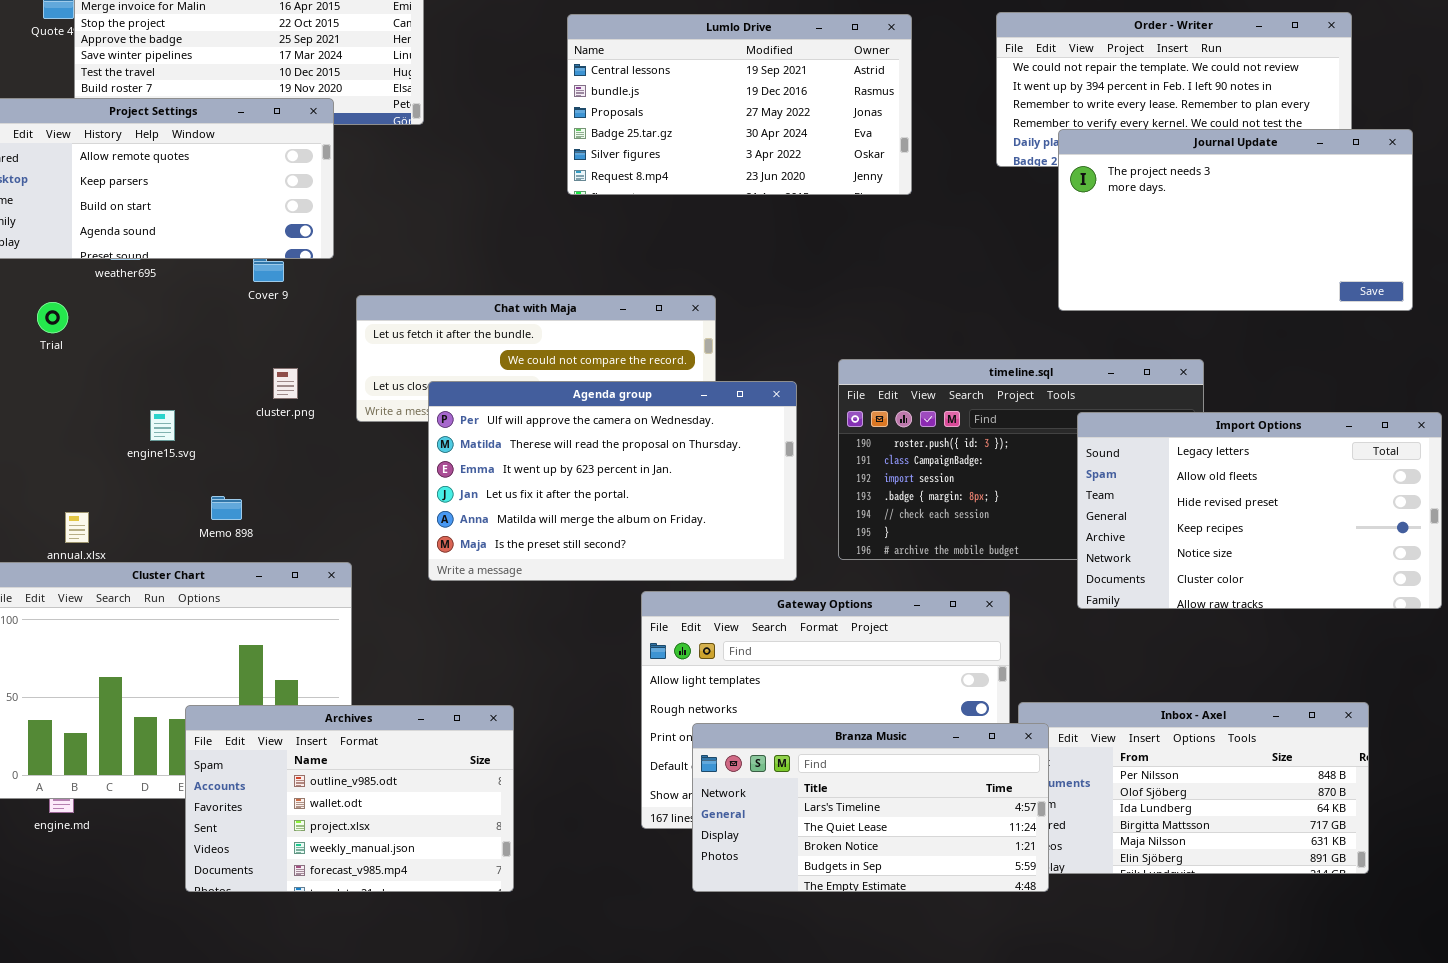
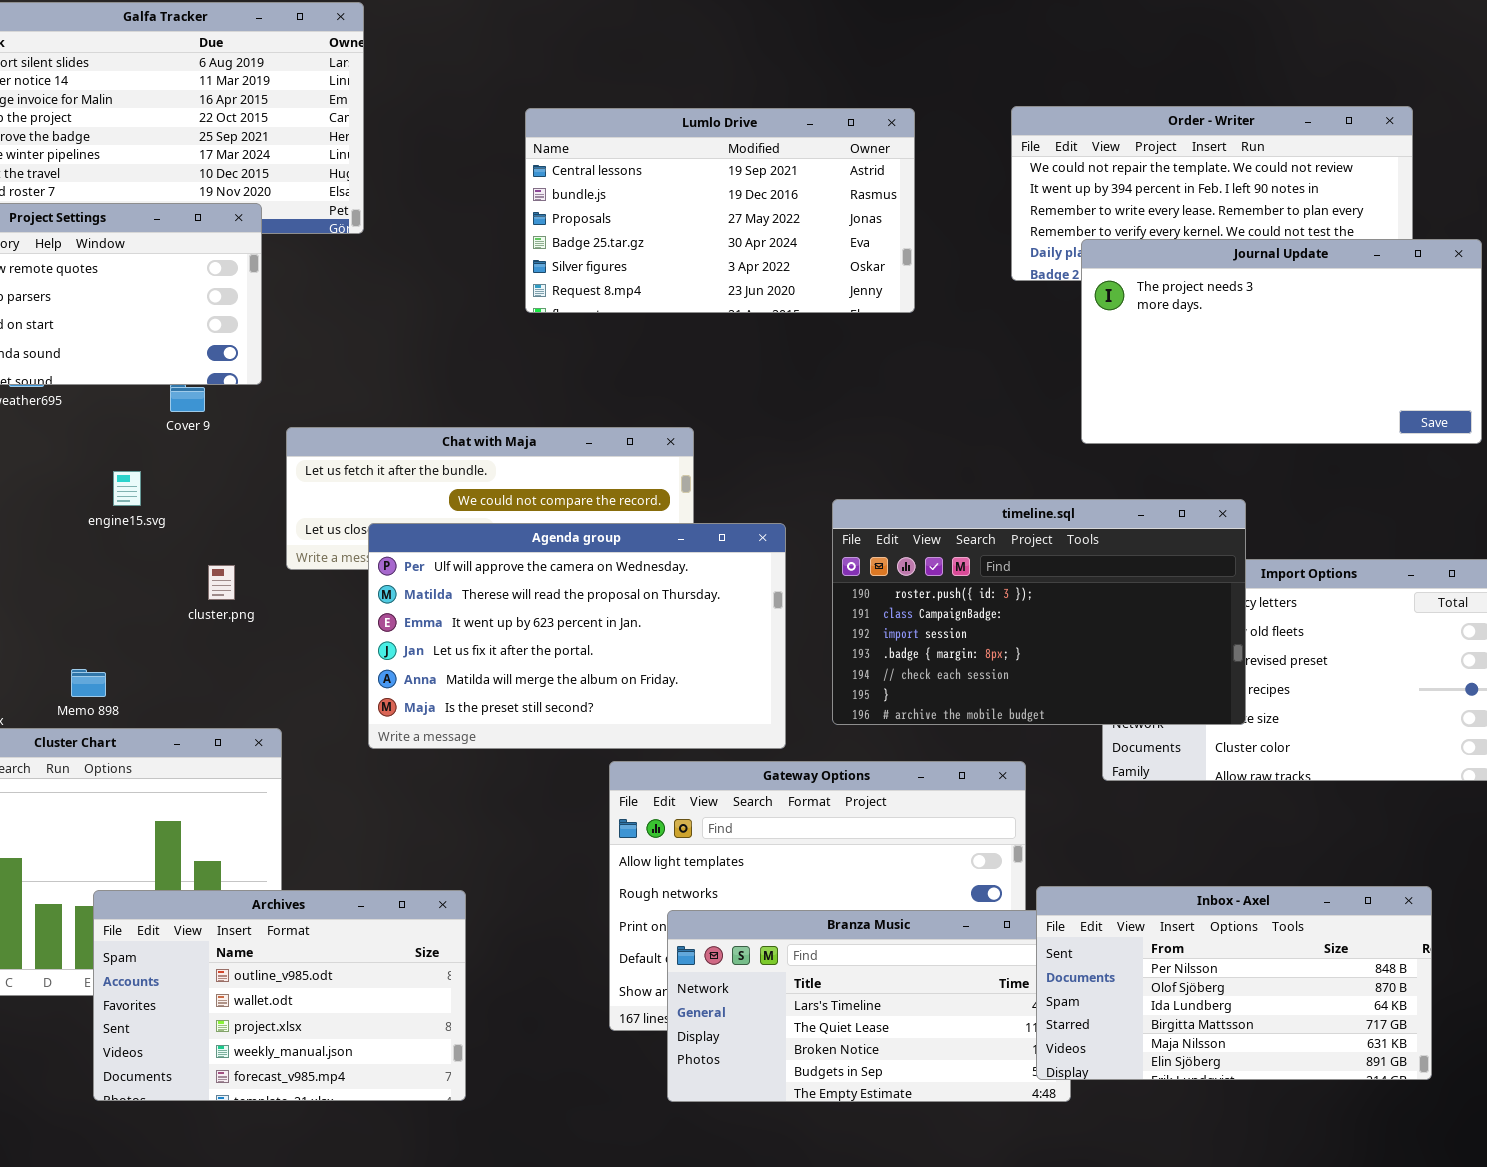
timeline.sql: [838,359,1204,560] -> [832,499,1246,725], raised
cluster.png: [273,368,298,399] -> [208,565,235,600], moved
engine15.svg: [150,410,175,441] -> [113,471,141,506], moved
Memo 898: [211,496,242,520] -> [71,669,106,697], moved
Inbox - Axel: [1018,702,1369,874] -> [1036,886,1432,1080], raised

